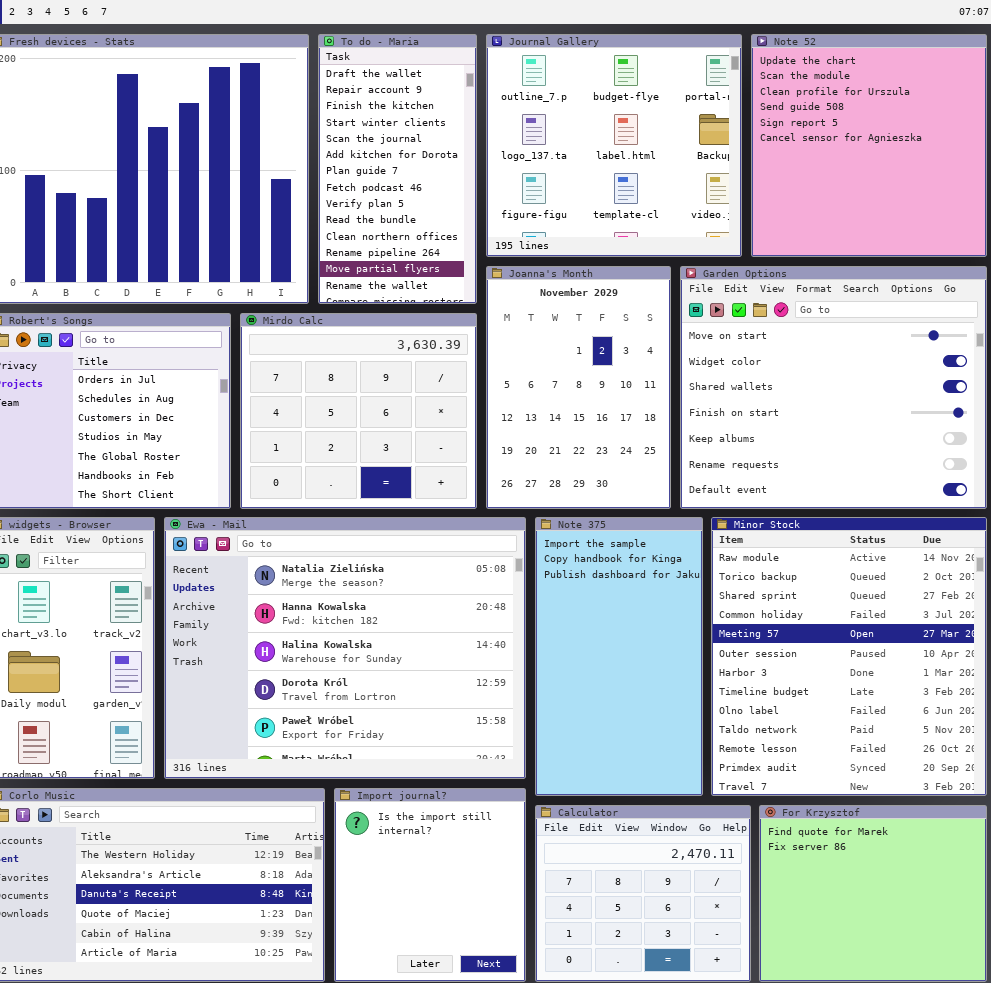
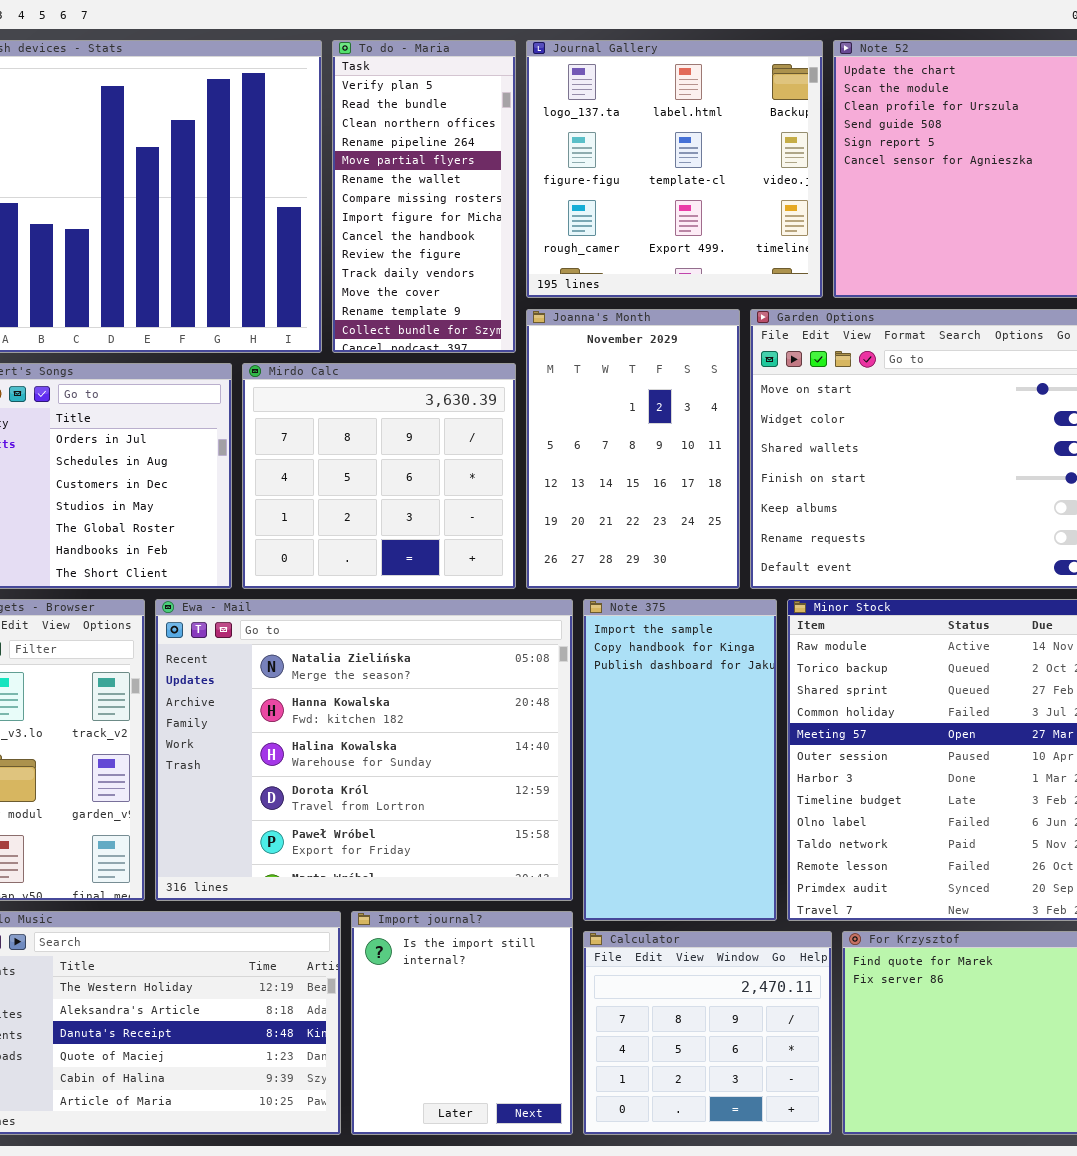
To do - Maria: [318,34,477,304] -> [332,40,516,353], scrolled down 8 rows
Journal Gallery: [486,34,742,257] -> [526,40,823,298], scrolled down 1 row

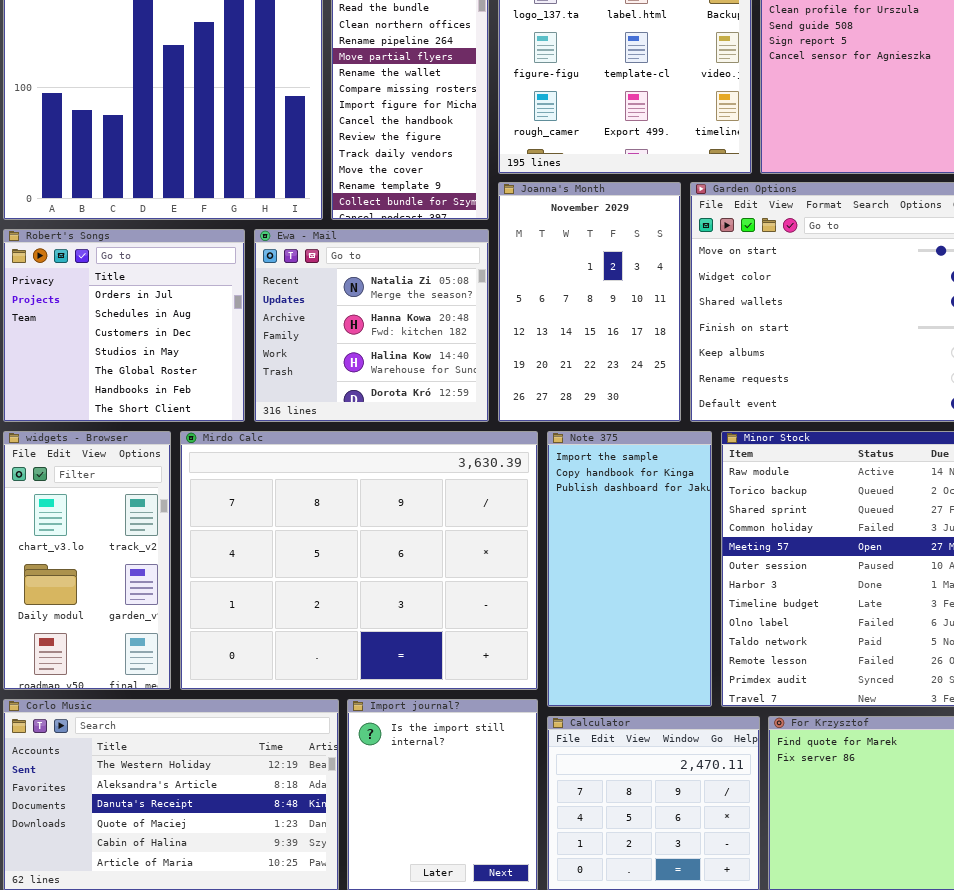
Mirdo Calc: [242,363,516,589] -> [180,431,538,690], moved, resized
Ewa - Mail: [155,599,573,901] -> [254,229,489,422], moved, resized

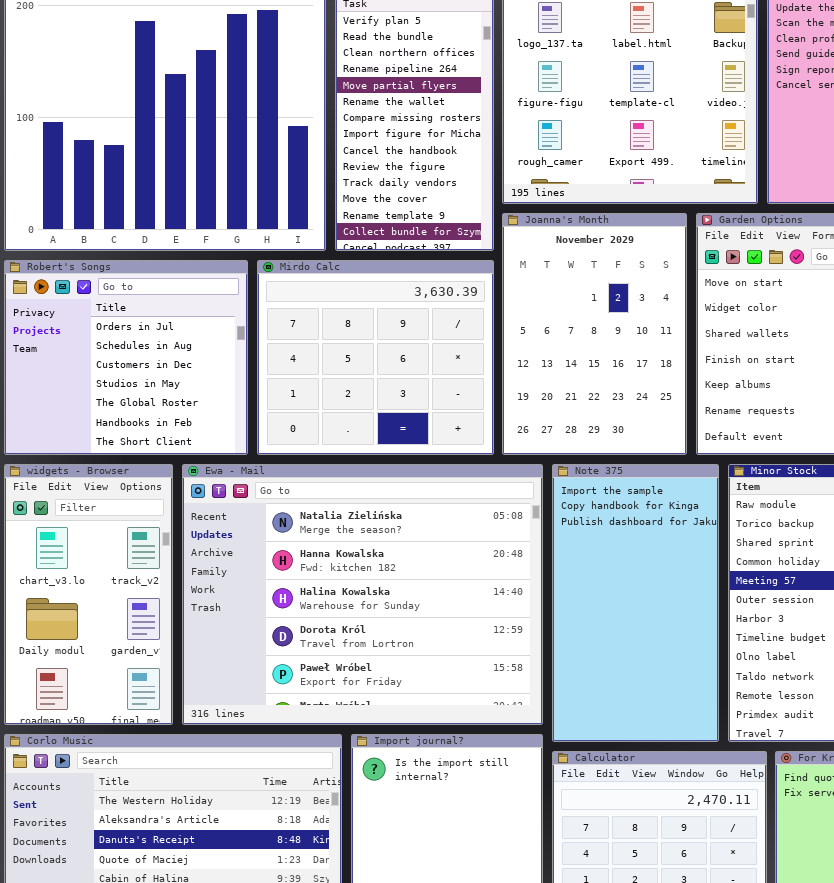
Ewa - Mail: [254,229,489,422] -> [182,464,543,725], moved, resized
Mirdo Calc: [180,431,538,690] -> [257,260,494,455], moved, resized

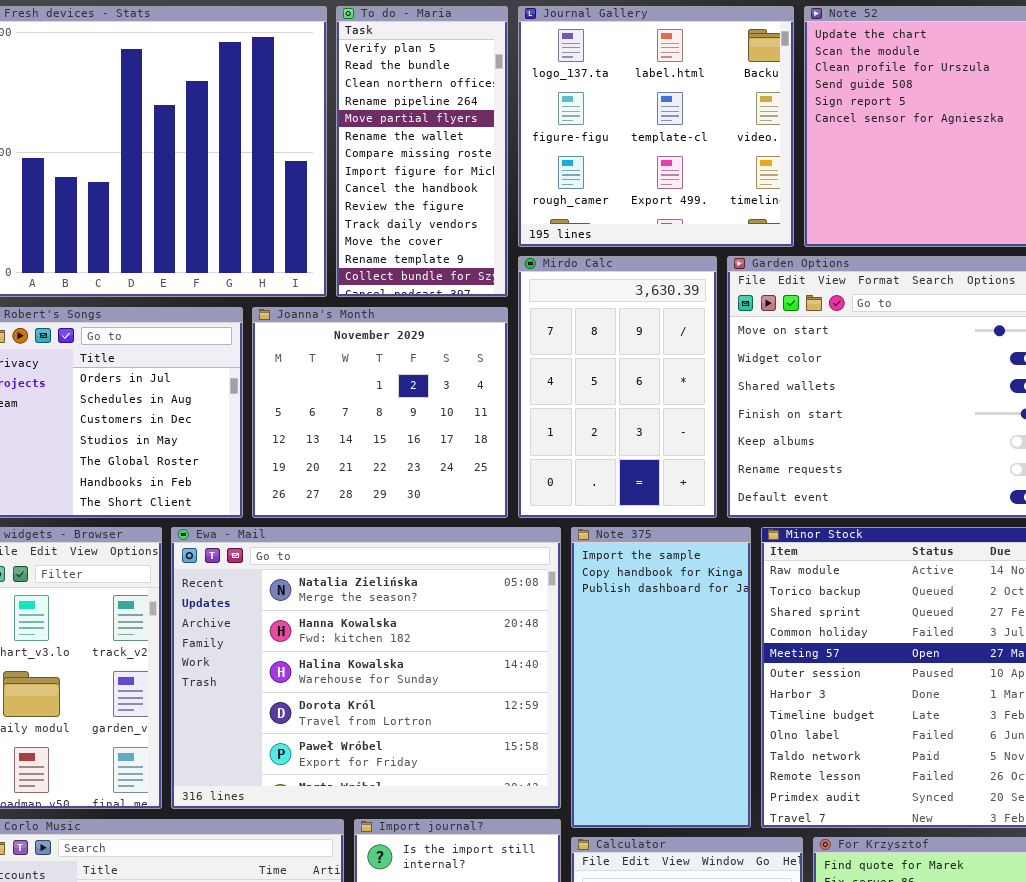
Joanna's Month: [502,213,687,455] -> [252,307,508,518], moved, resized
Mirdo Calc: [257,260,494,455] -> [518,256,717,518], moved, resized

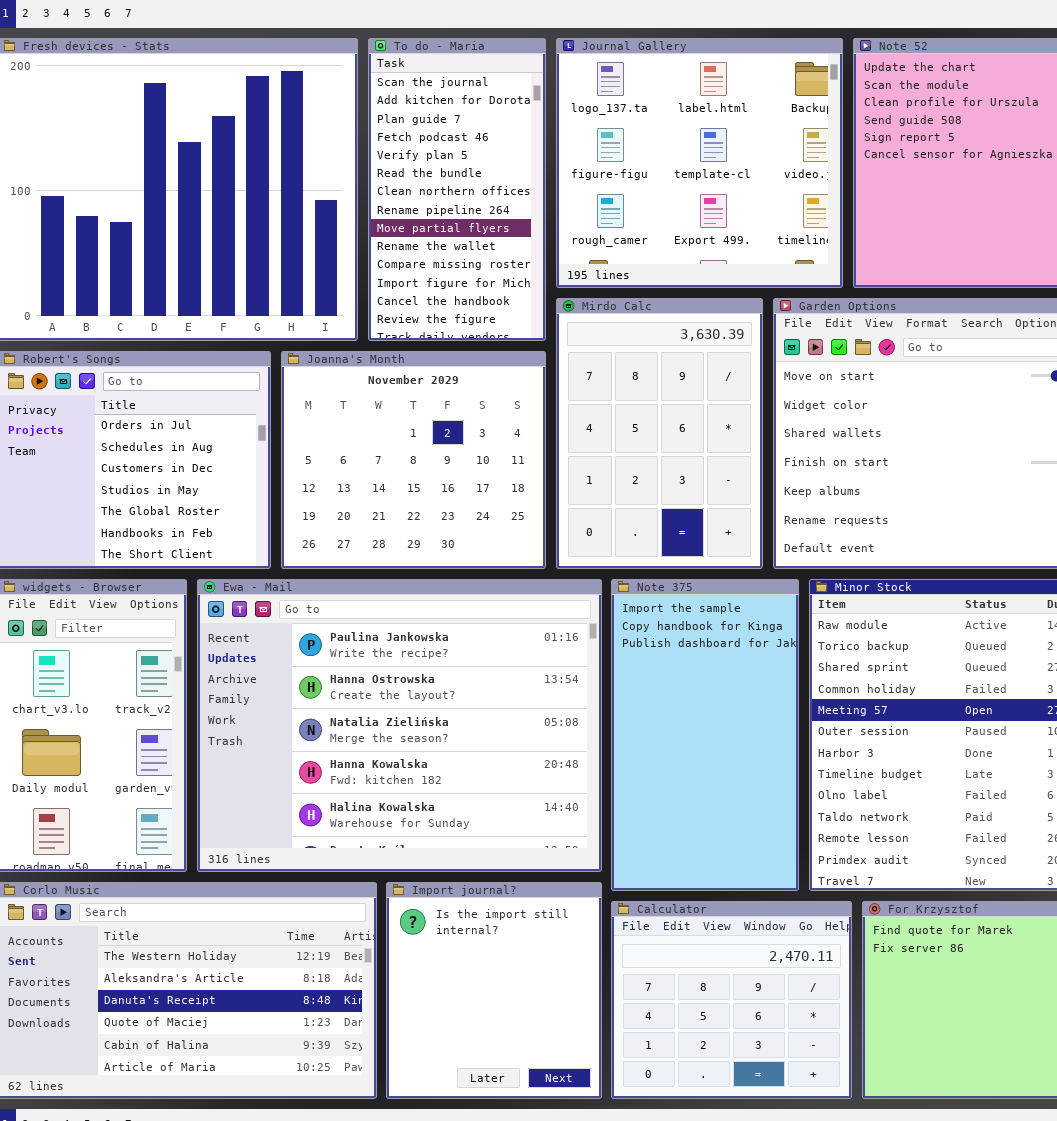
To do - Maria: [336,6,508,297] -> [368,38,546,341], scrolled up 4 rows
Ewa - Mail: [171,527,561,809] -> [197,579,602,872], scrolled up 2 rows

